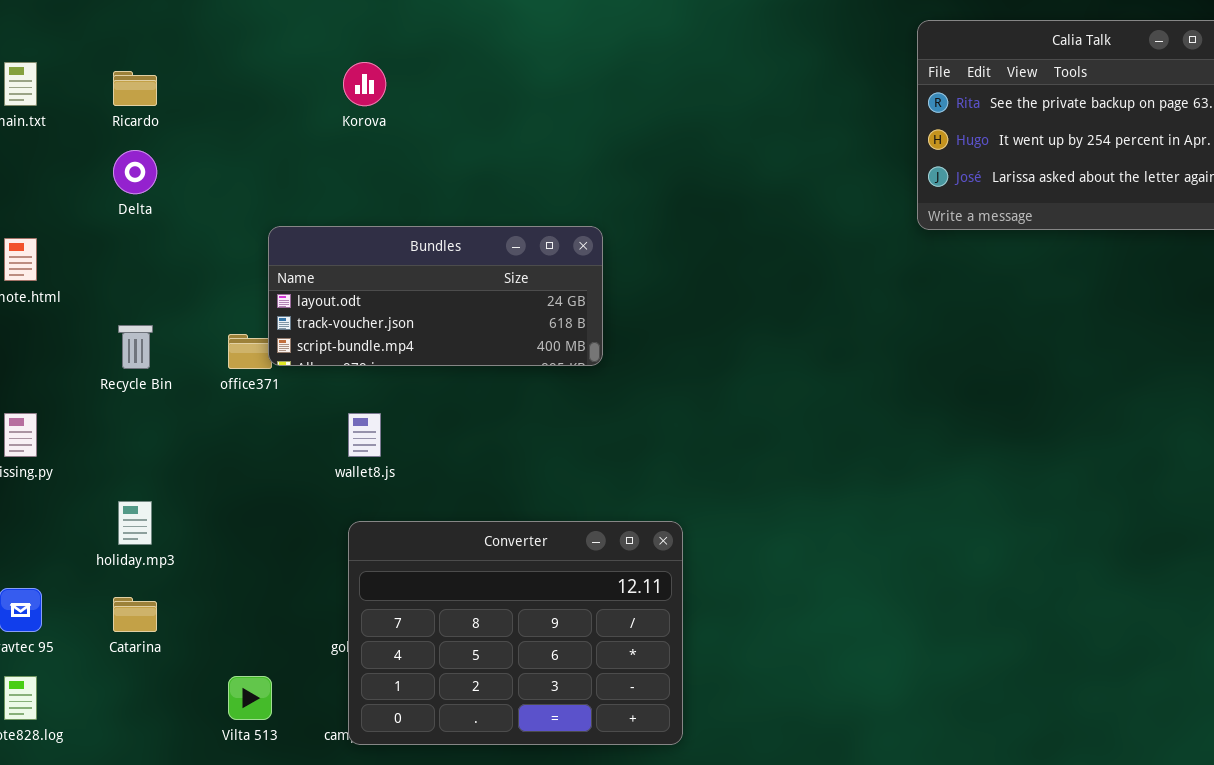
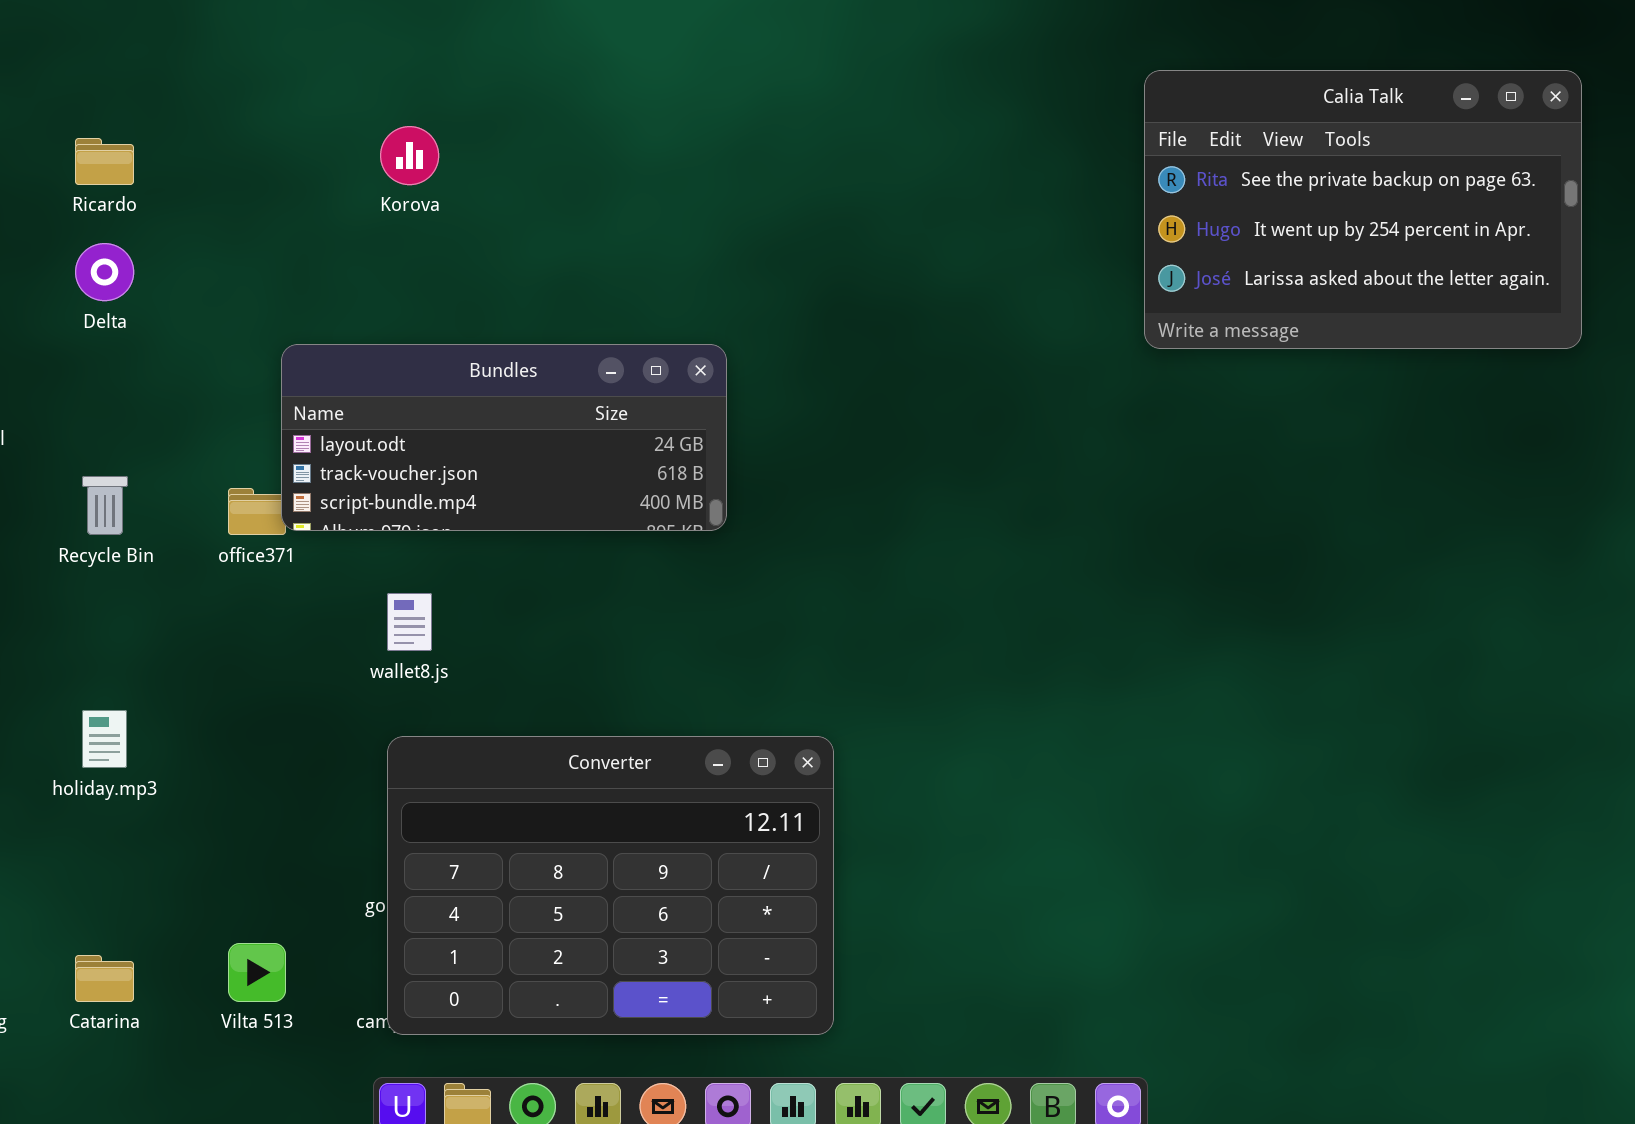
Catarina: [113,597,157,632] -> [75,955,134,1002], moved

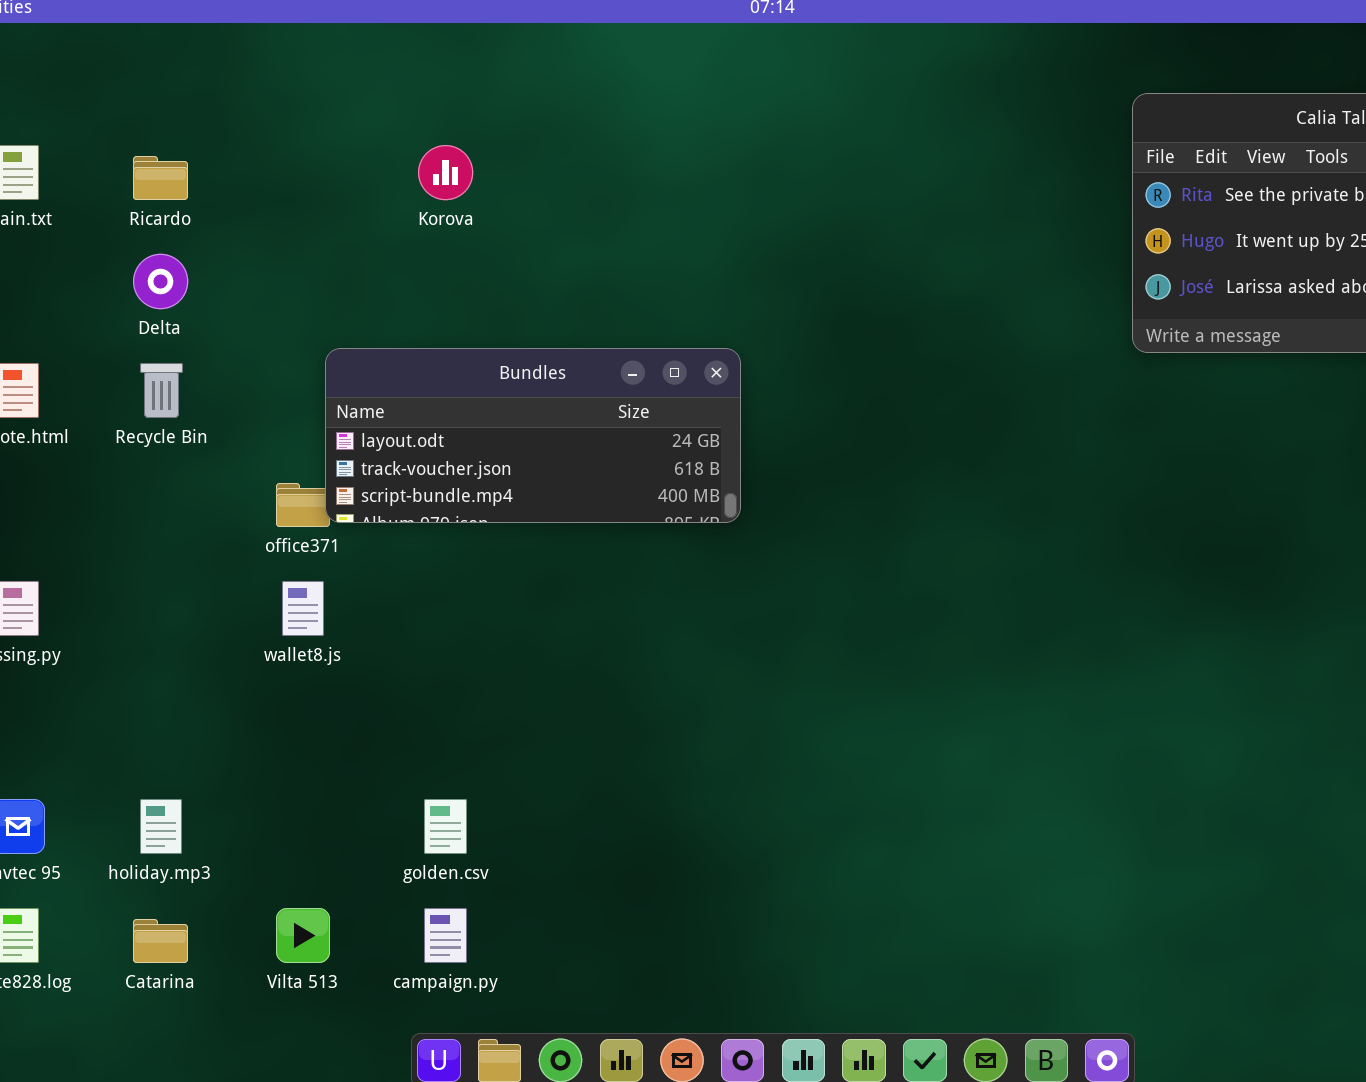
Recycle Bin: [82,476,128,535] -> [140,363,183,418], moved
wallet8.js: [387,593,432,651] -> [282,581,324,636], moved
holiday.mp3: [82,710,127,768] -> [140,799,182,854], moved
Converter: [387,736,834,1035] -> none, closed

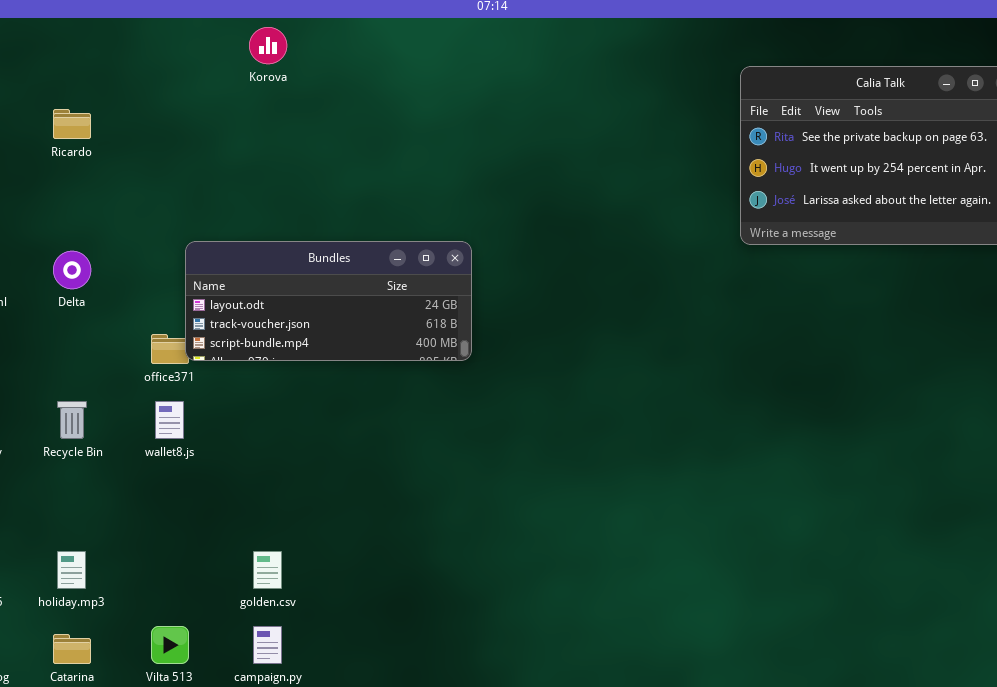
Korova: [418,145,473,200] -> [249,27,287,64], moved
Delta: [133,254,188,309] -> [53,251,91,289], moved
Recycle Bin: [140,363,183,418] -> [57,401,87,439], moved

